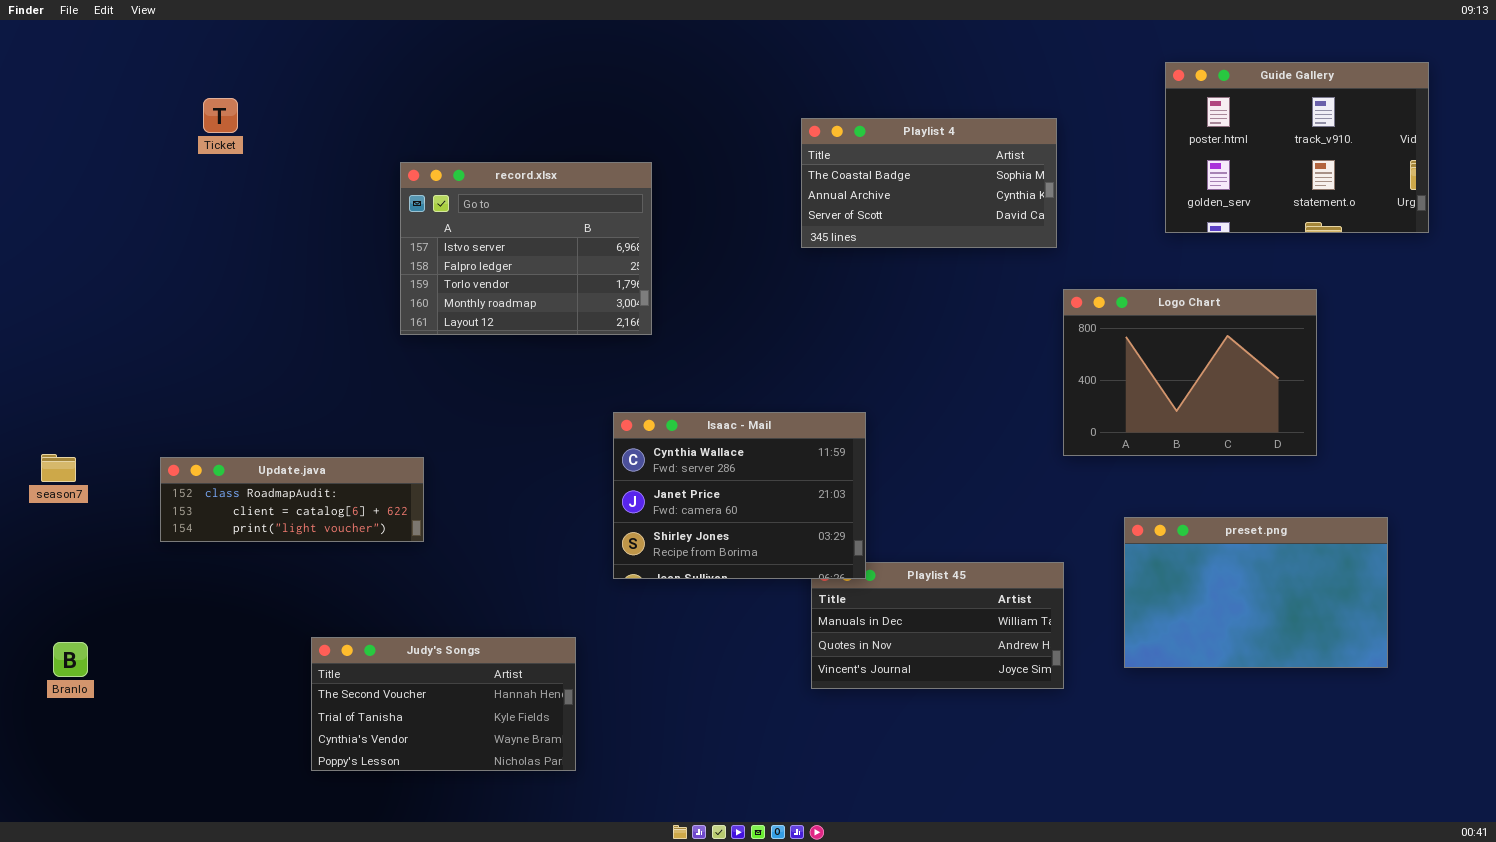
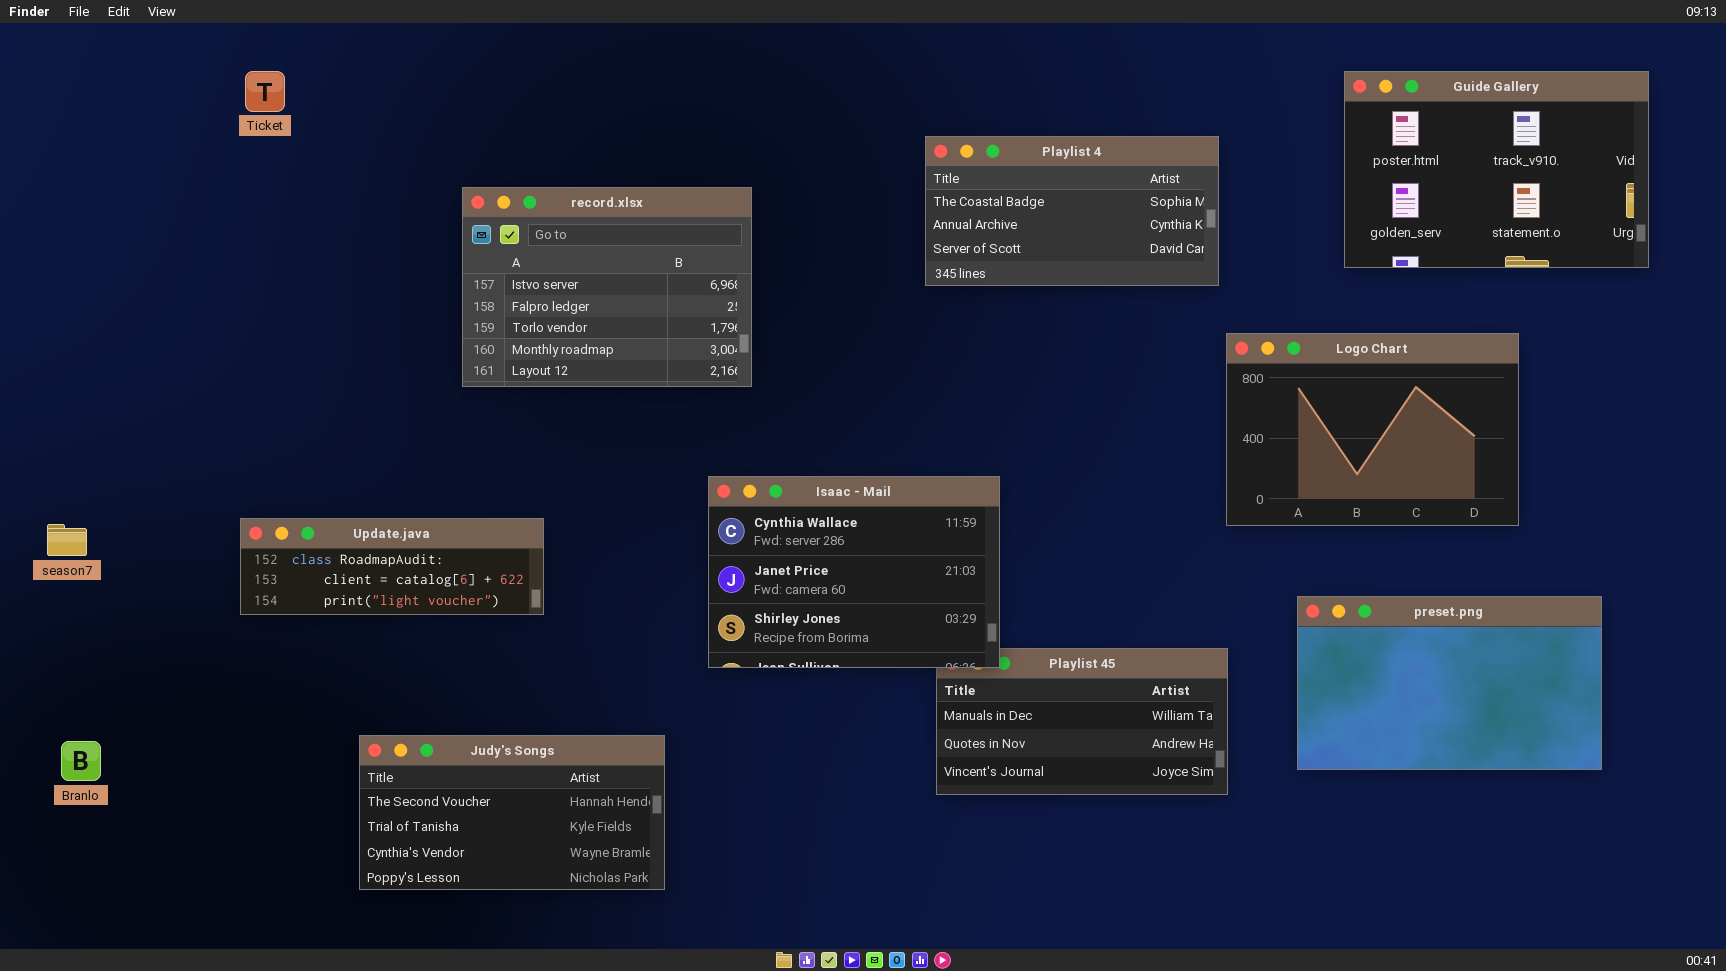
Ticket: [203,98,238,133] -> [245,71,285,112], moved
Update.java: [160,457,424,542] -> [240,518,544,615], moved

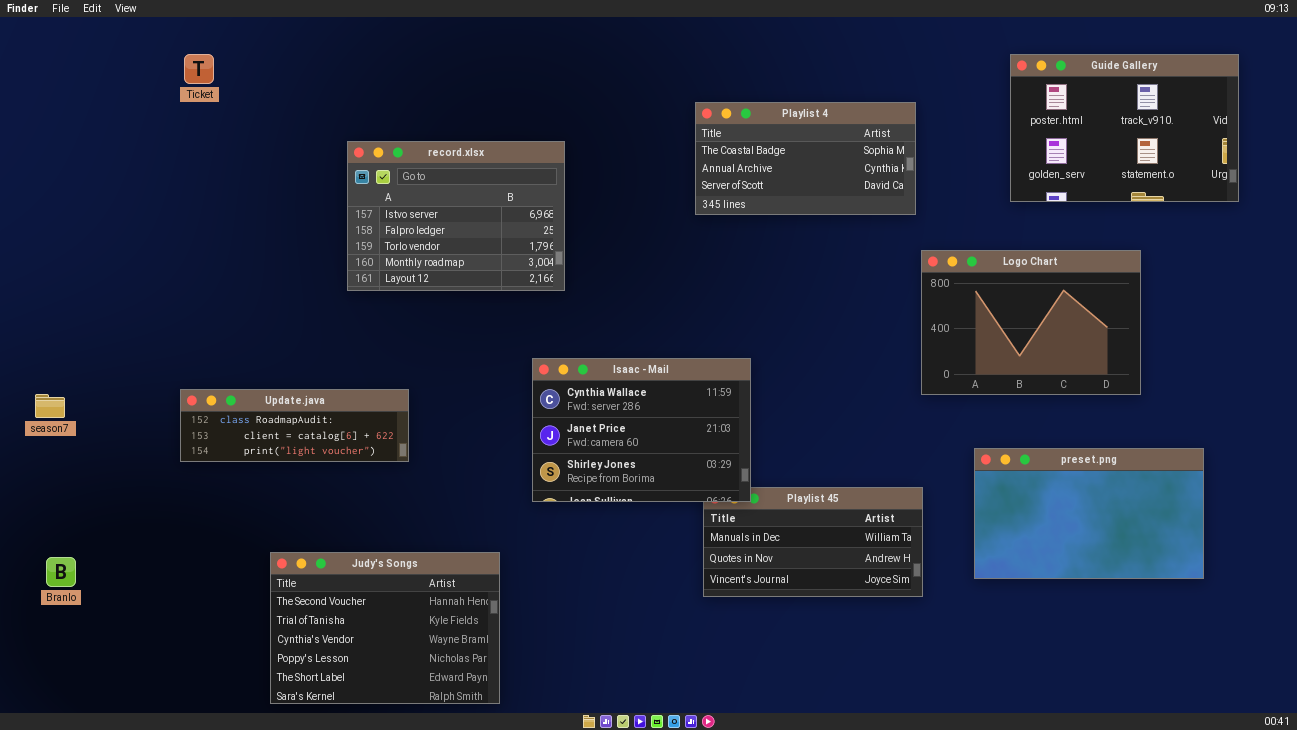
Judy's Songs: [359,735,665,890] -> [270,552,500,704], resized

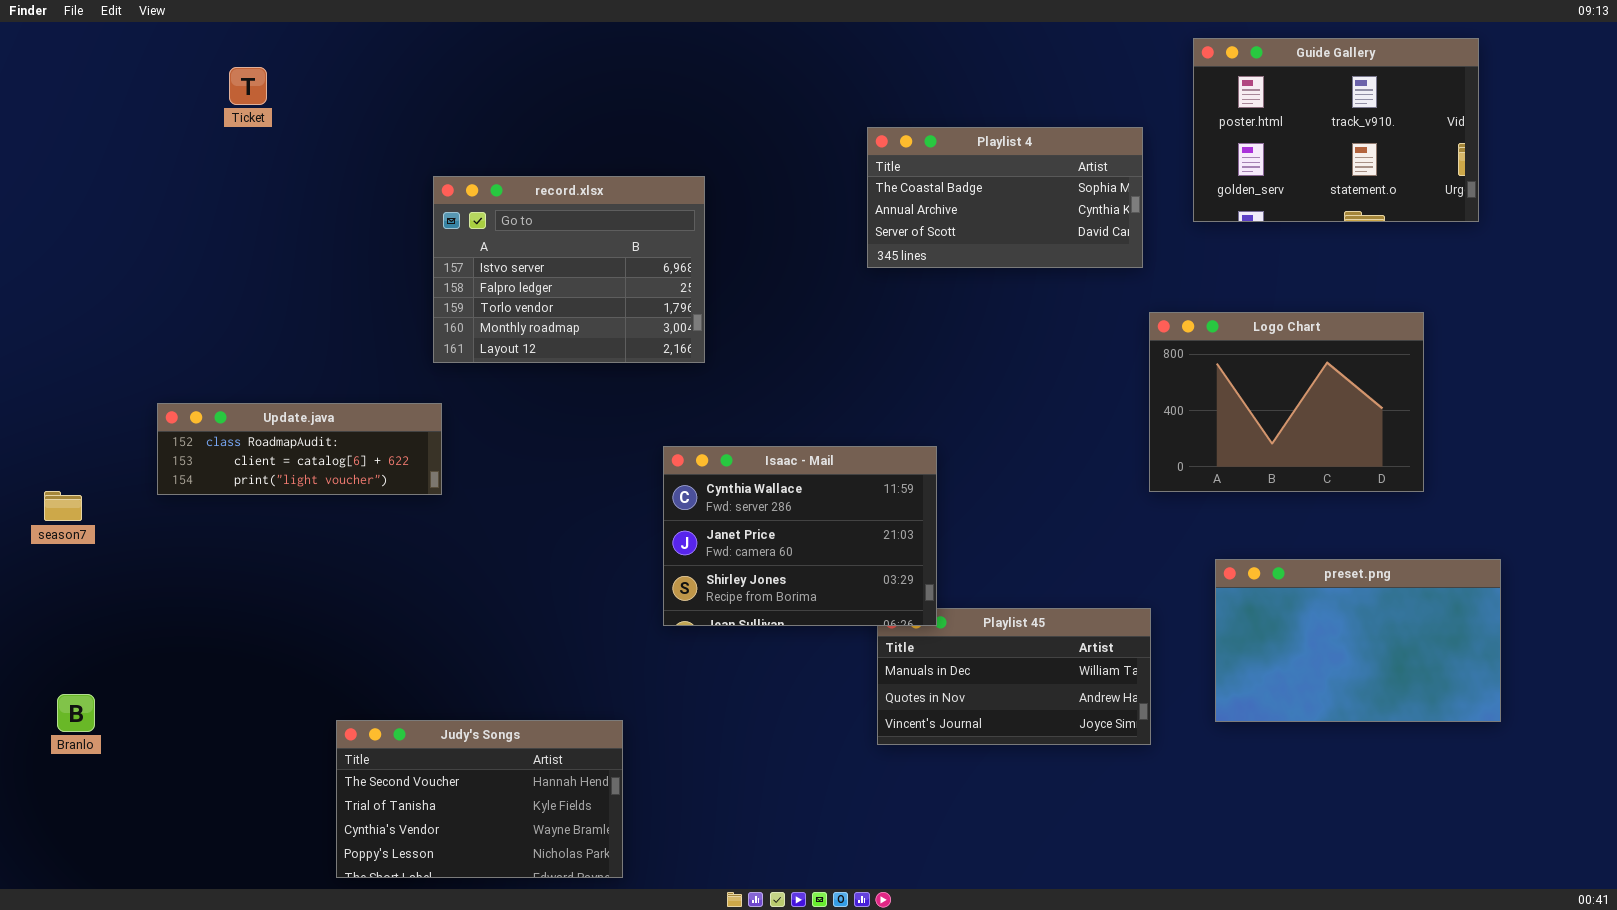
Guide Gallery: [1010,54,1239,202] -> [1193,38,1479,222], moved
Update.java: [180,389,409,462] -> [157,403,442,495], moved
Judy's Songs: [270,552,500,704] -> [336,720,623,878], resized

